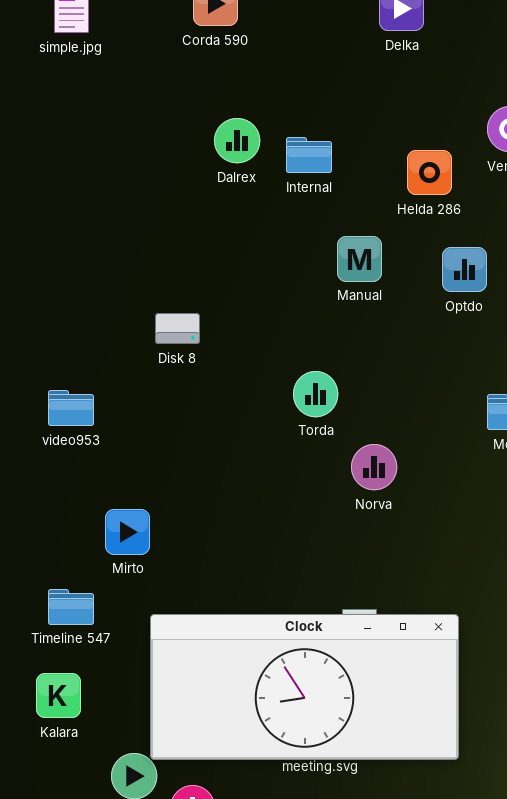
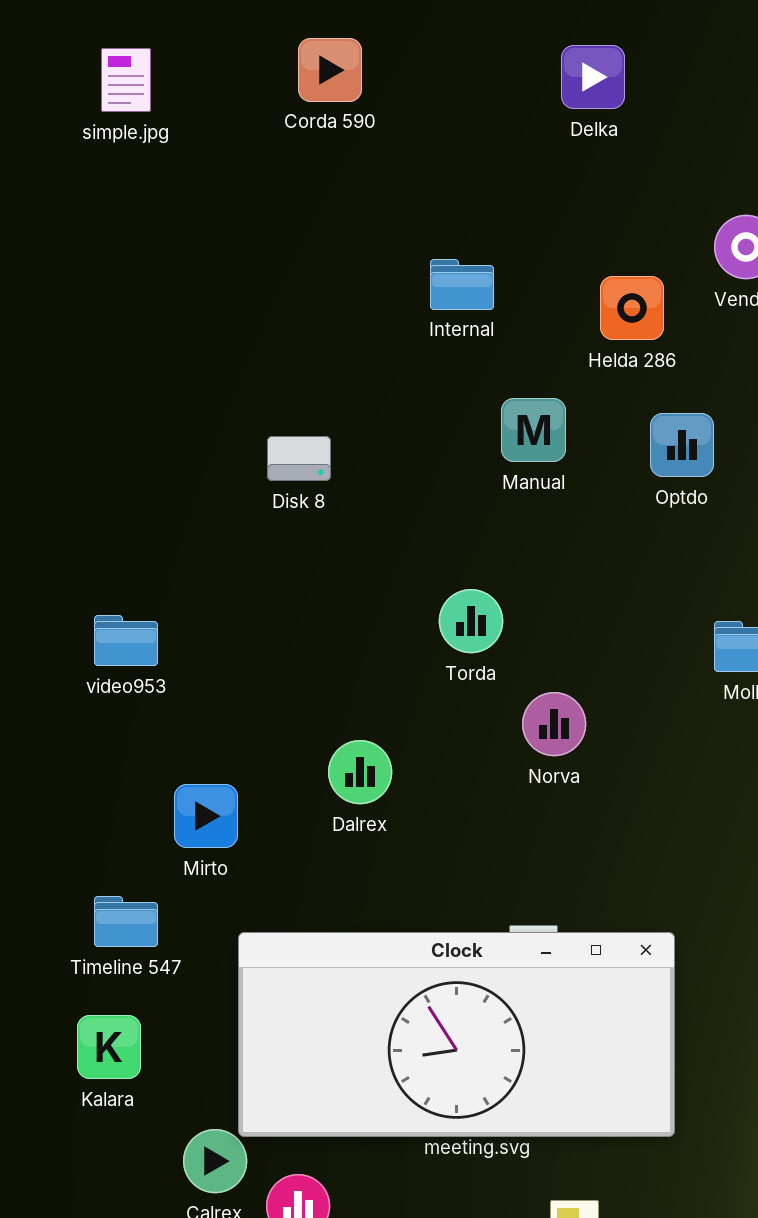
Dalrex: [214,118,260,163] -> [328,740,392,804], moved
Disk 8: [155,313,200,344] -> [267,436,331,481], moved

